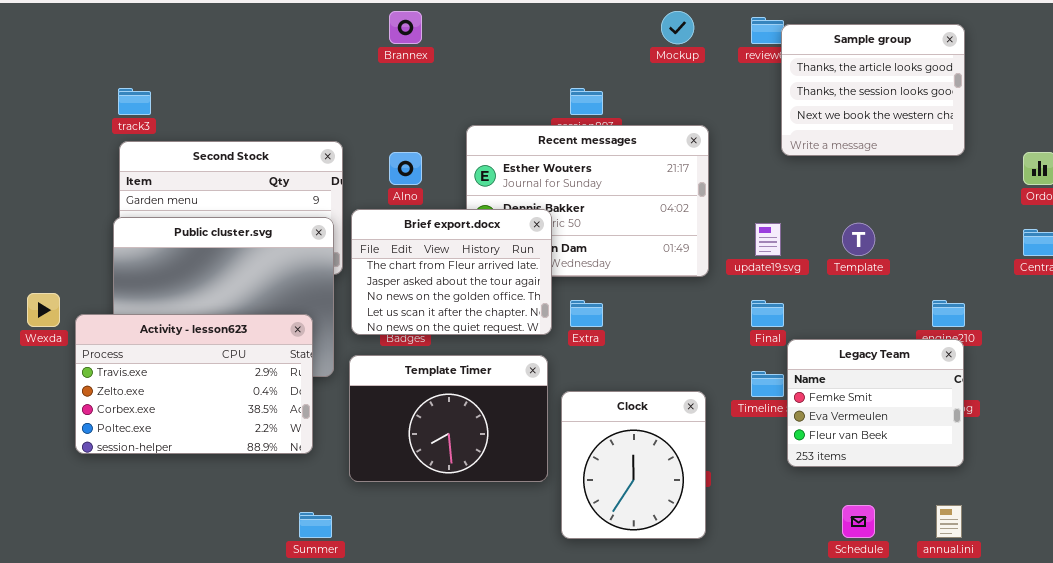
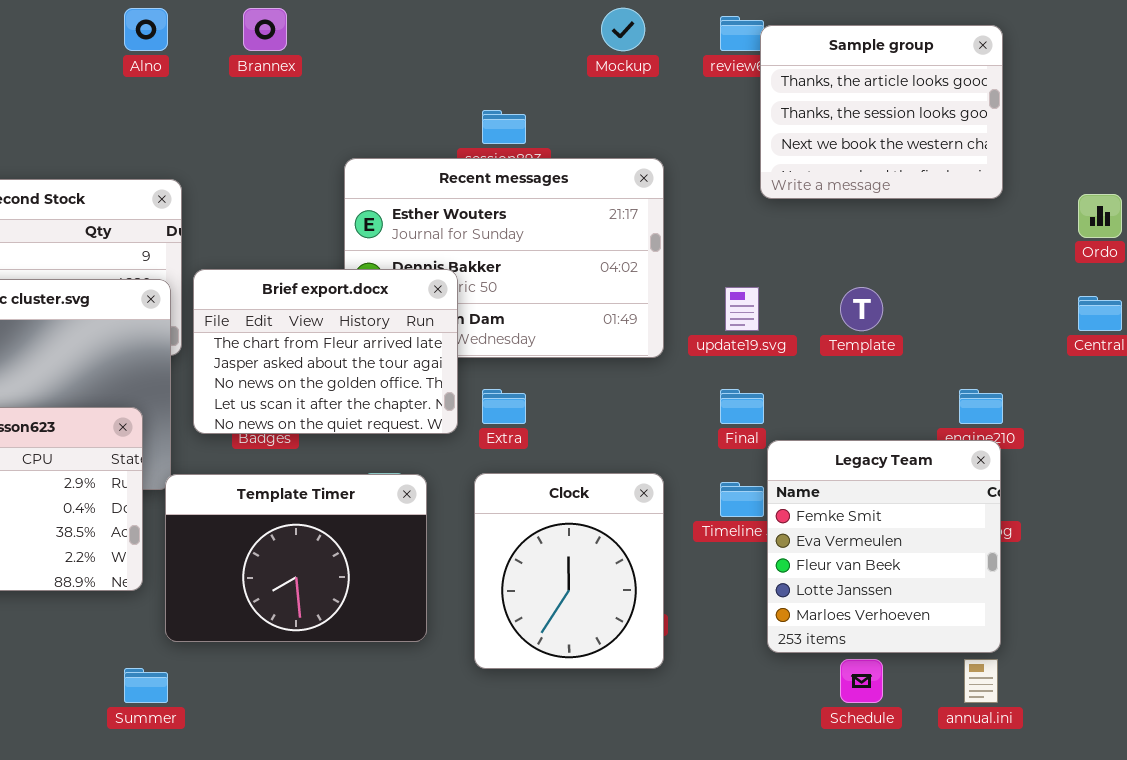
Alno: [389,152,422,185] -> [124,8,168,51], moved
Legacy Team: [787,339,964,467] -> [767,440,1001,653], resized
Template Timer: [349,355,548,482] -> [165,474,427,642], moved
Clock: [561,391,706,539] -> [474,473,664,669], moved

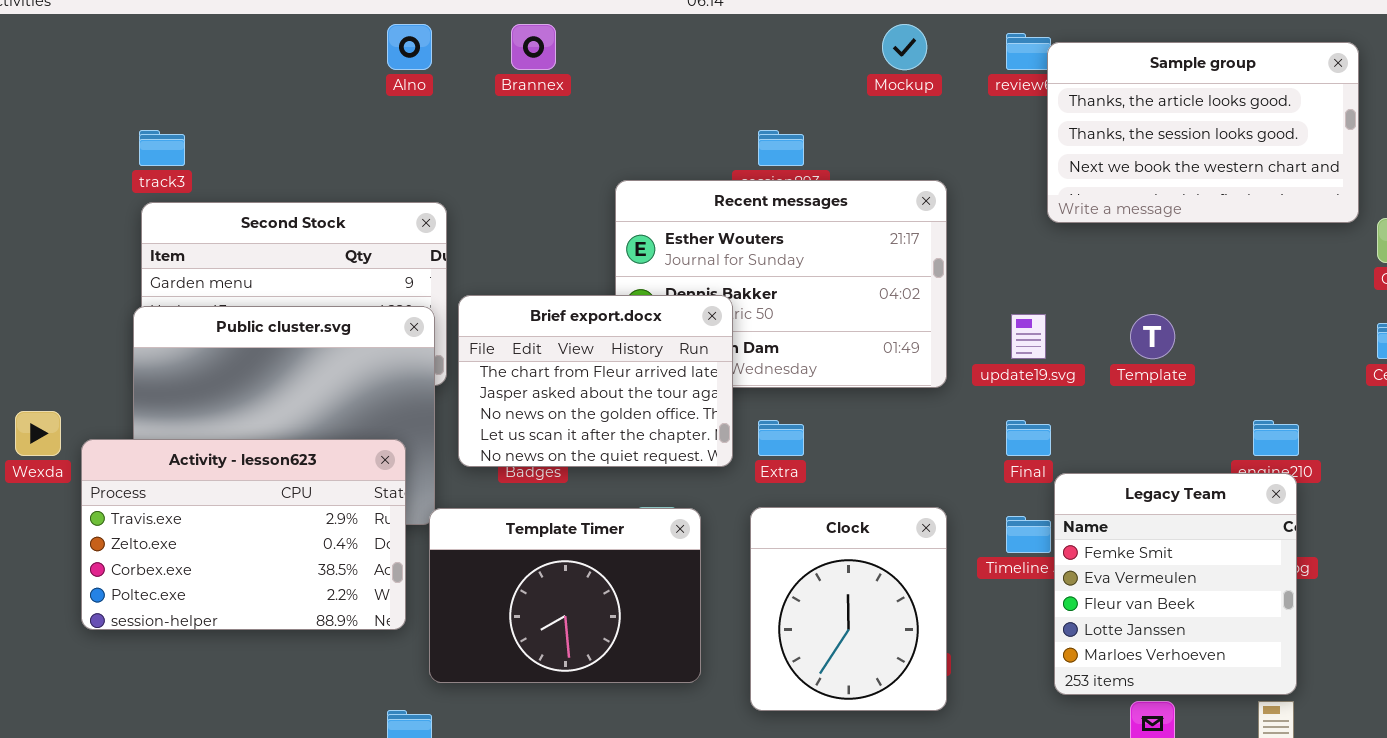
Sample group: [760,25,1003,199] -> [1047,42,1359,223], resized

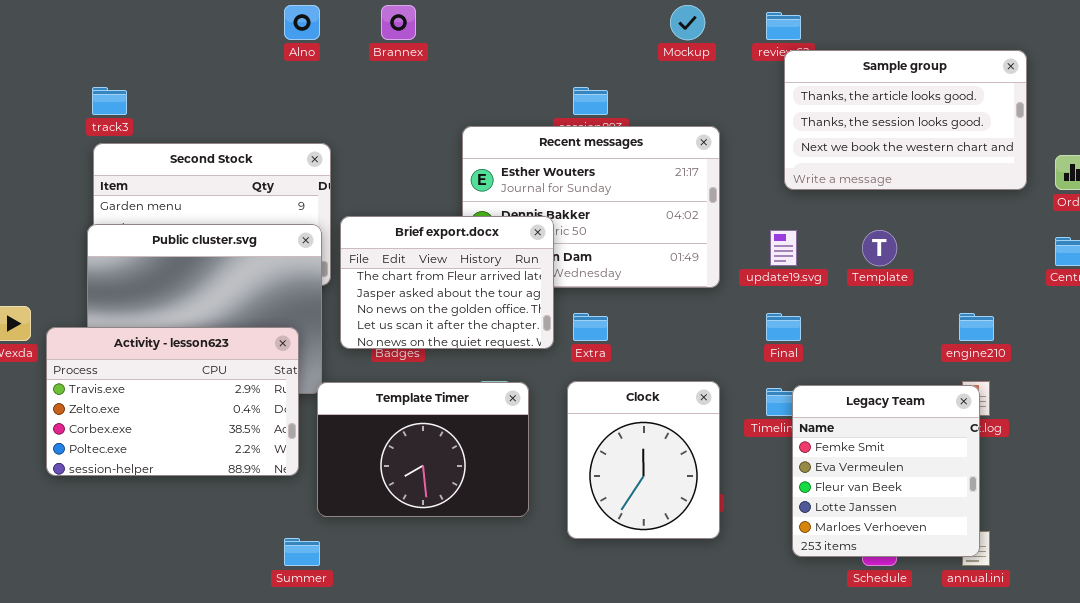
Sample group: [1047,42,1359,223] -> [784,50,1027,190], moved
Legacy Team: [1054,473,1297,695] -> [792,385,980,557], moved

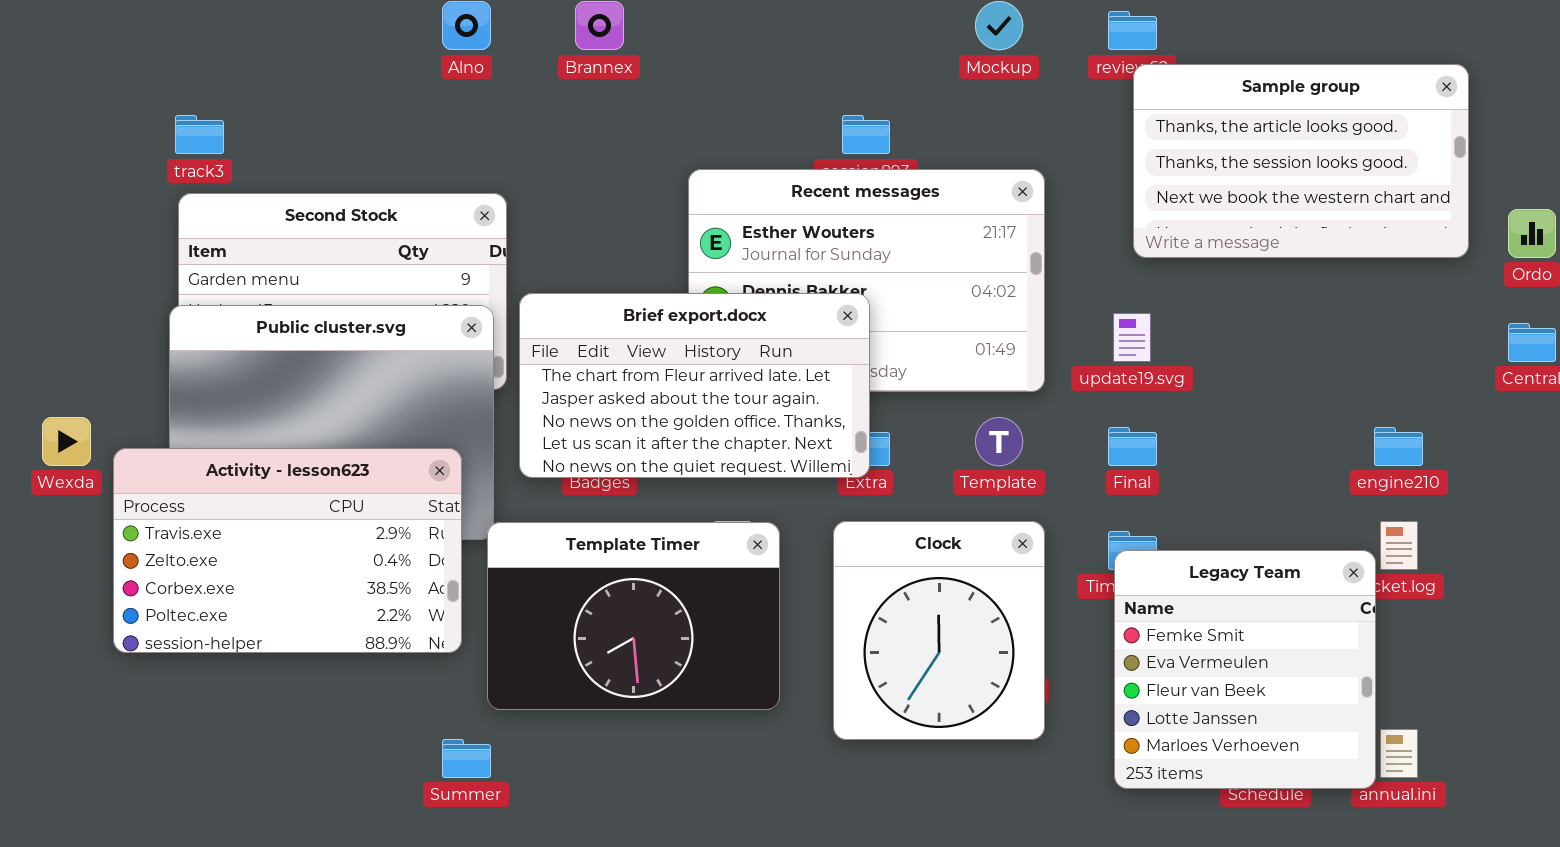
Brief export.docx: [340,216,554,349] -> [519,293,870,478], resized
Template: [862,230,897,266] -> [975,417,1023,466], moved
Legacy Team: [792,385,980,557] -> [1114,550,1376,789], moved

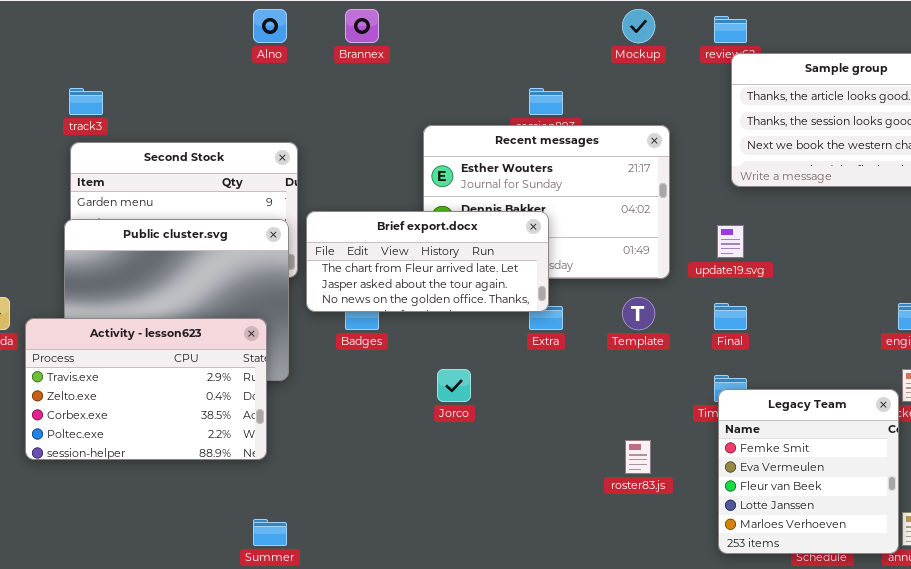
Brief export.docx: [519,293,870,478] -> [306,211,549,312], resized
Clock: [833,521,1045,740] -> none, closed
Template Timer: [487,522,780,710] -> none, closed

